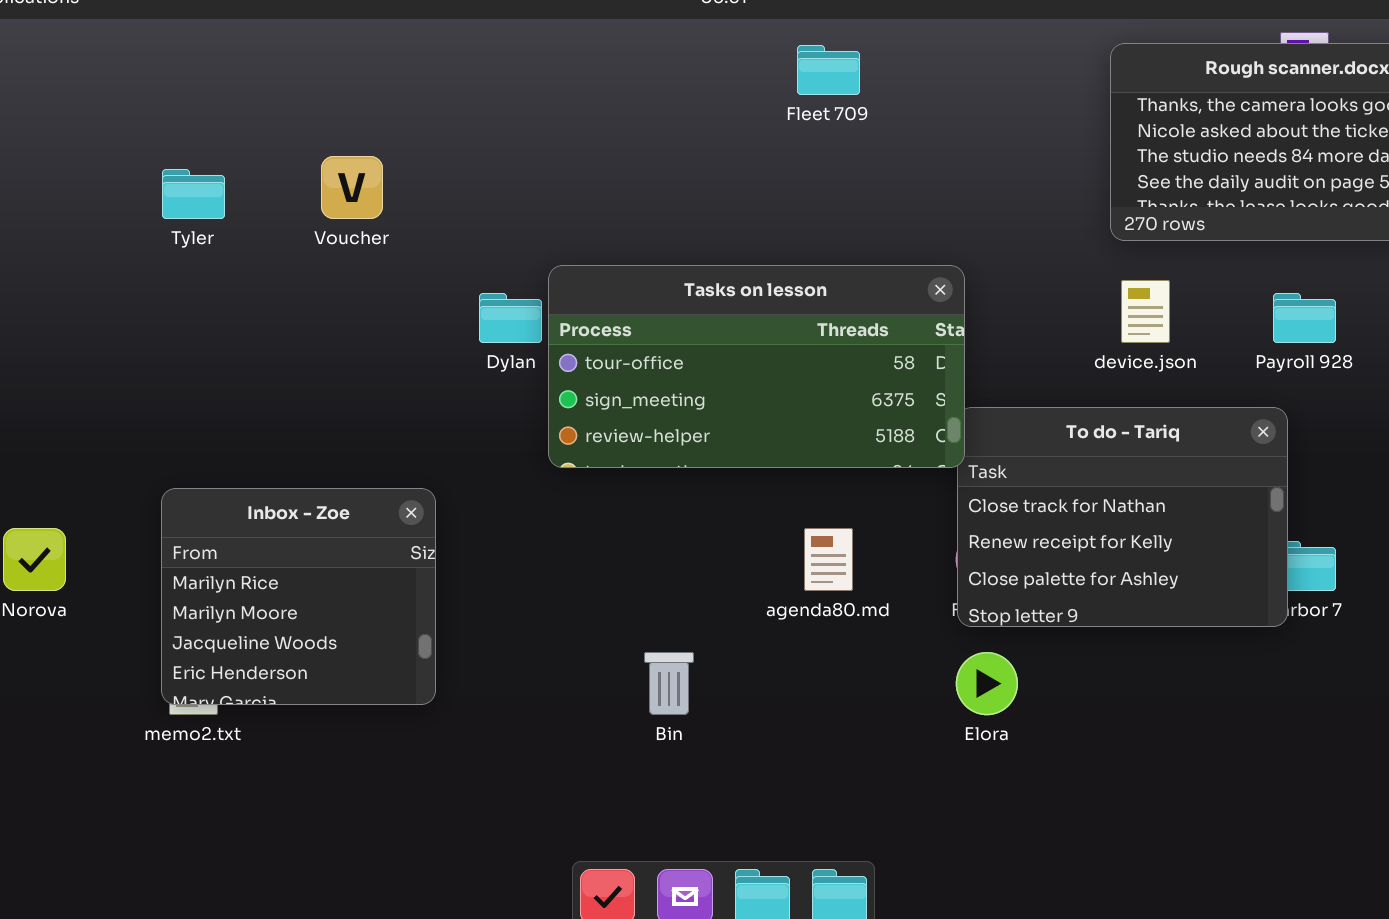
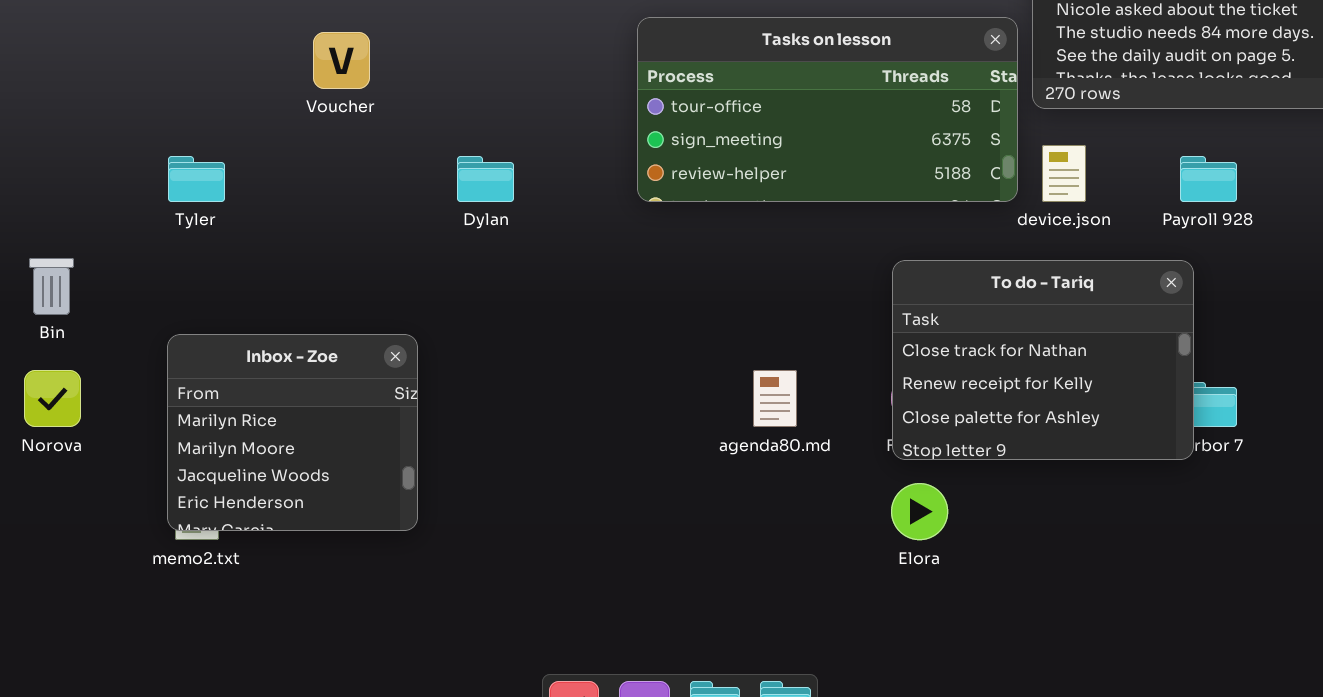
Tyler: [162,169,225,219] -> [168,156,225,202], moved
Tasks on lesson: [548,265,965,468] -> [637,17,1018,202], moved
Bin: [644,652,694,715] -> [29,258,74,315], moved

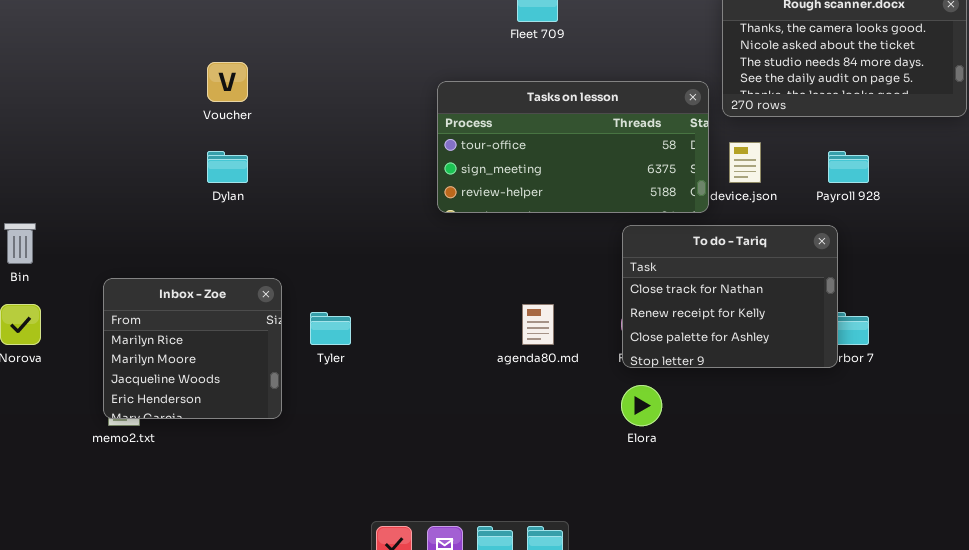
Tasks on lesson: [637,17,1018,202] -> [437,81,709,213], moved
Tyler: [168,156,225,202] -> [310,312,351,345], moved
Dylan: [457,156,514,202] -> [207,151,248,183], moved

